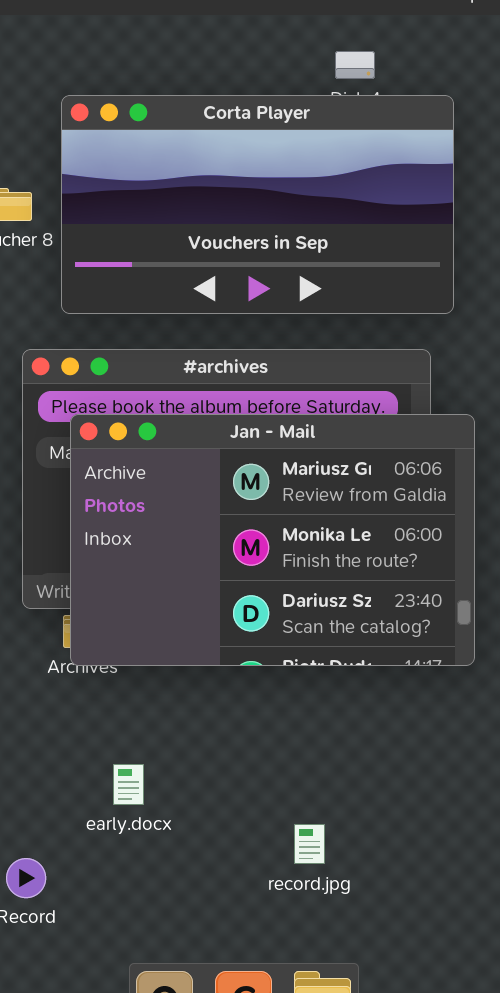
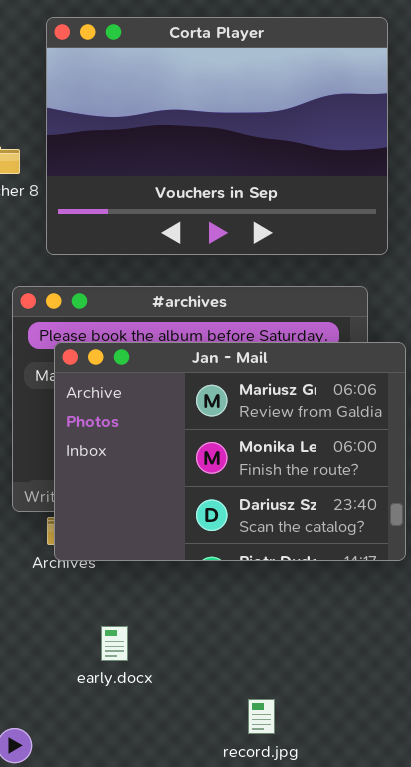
Corta Player: [61,95,454,314] -> [46,17,388,255], resized
early.docx: [113,764,144,805] -> [101,626,128,661], moved

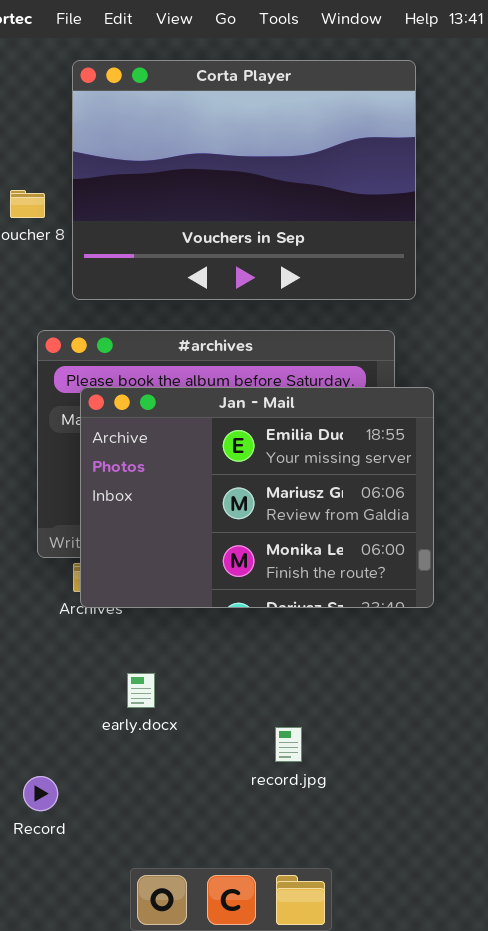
Jan - Mail: [54,342,406,561] -> [80,387,434,608], scrolled up 1 row
record.jpg: [248,699,275,734] -> [275,727,302,762], moved

